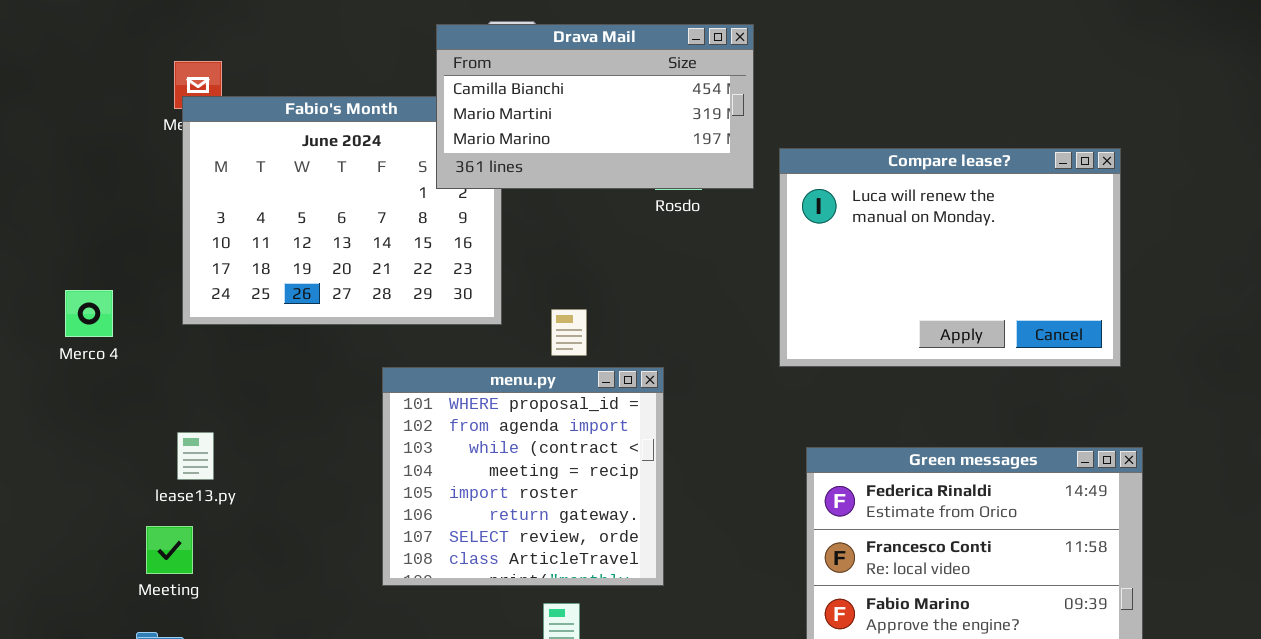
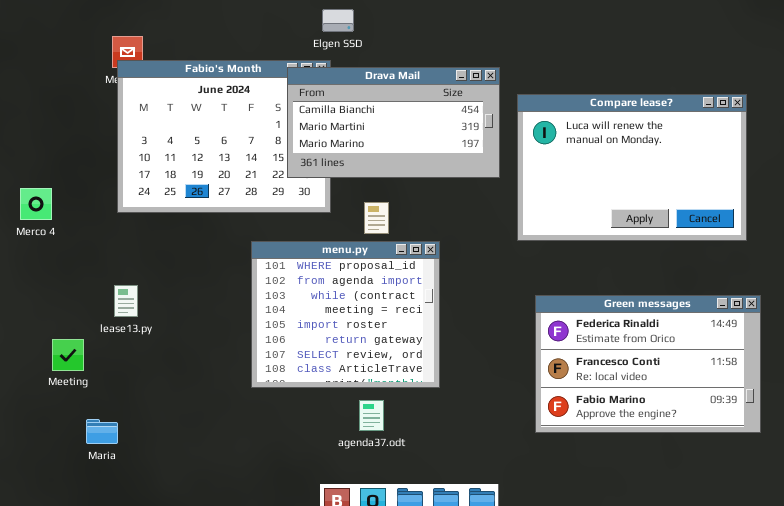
Drava Mail: [436,24,754,189] -> [287,67,500,178], moved
Merco 4: [65,290,113,337] -> [20,188,52,220], moved
Meeting: [146,526,193,574] -> [52,339,84,371], moved

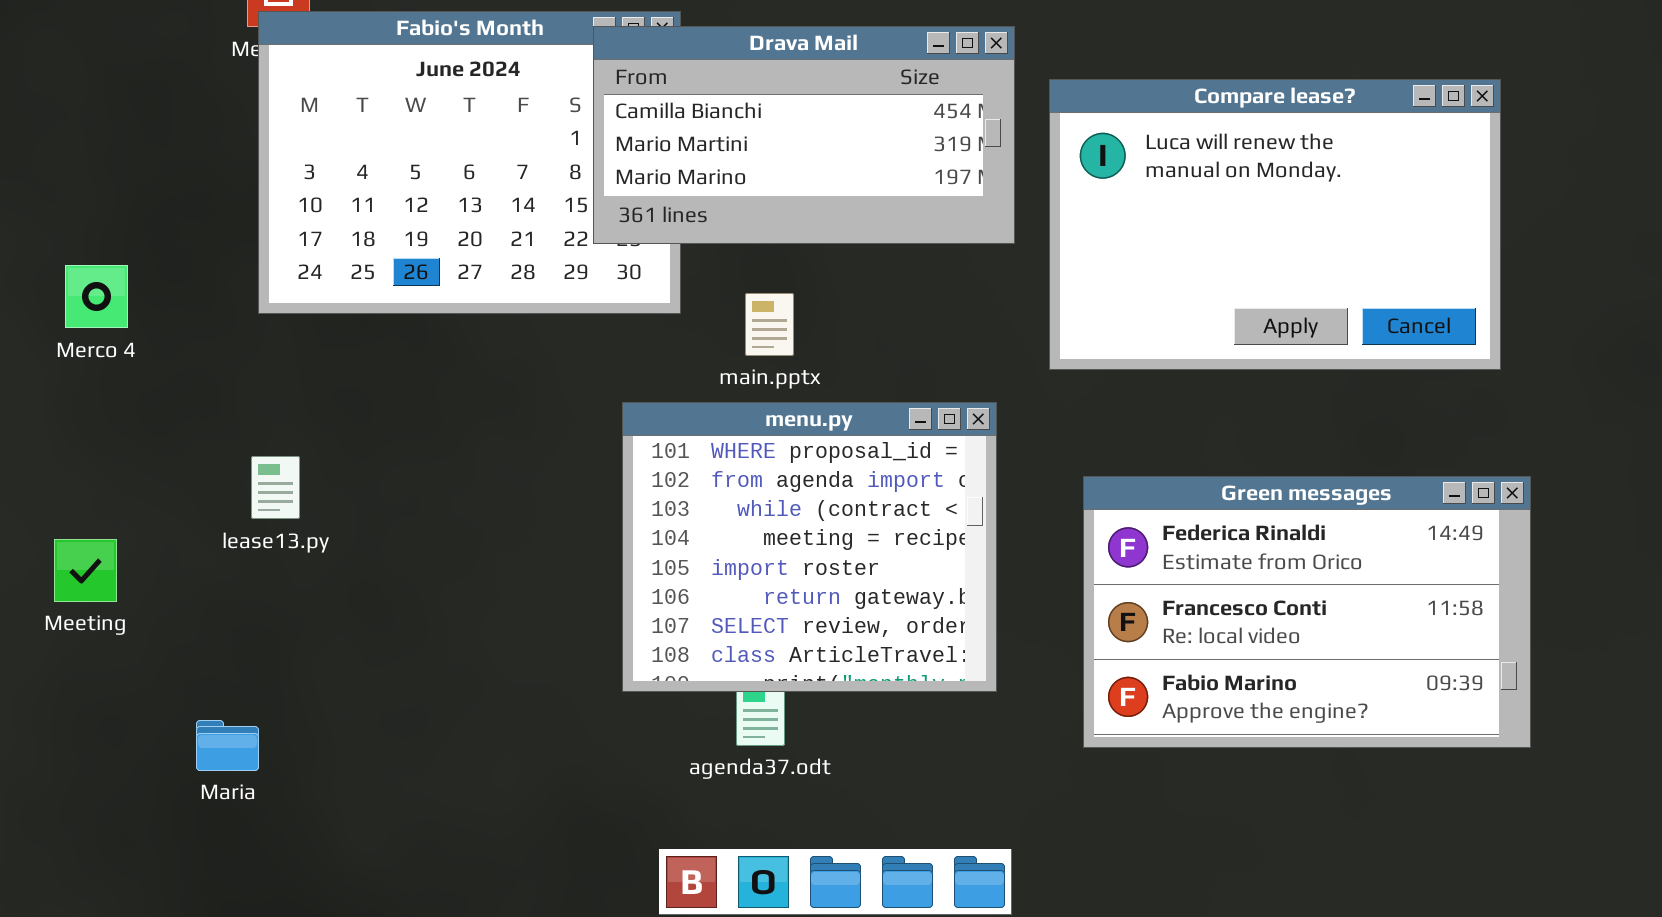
menu.py: [251,241,440,388] -> [622,402,997,692], moved
Meeting: [52,339,84,371] -> [54,539,117,602], moved

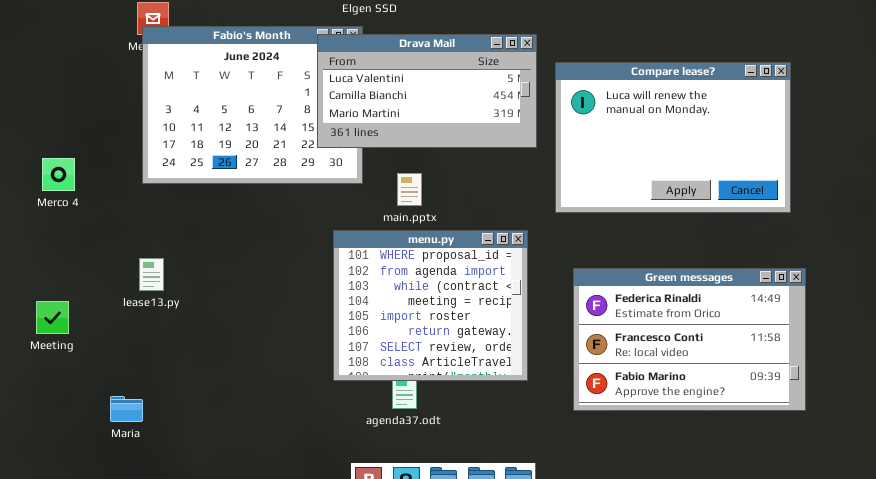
Drava Mail: [593,26,1015,244] -> [317,34,537,148], scrolled up 1 row

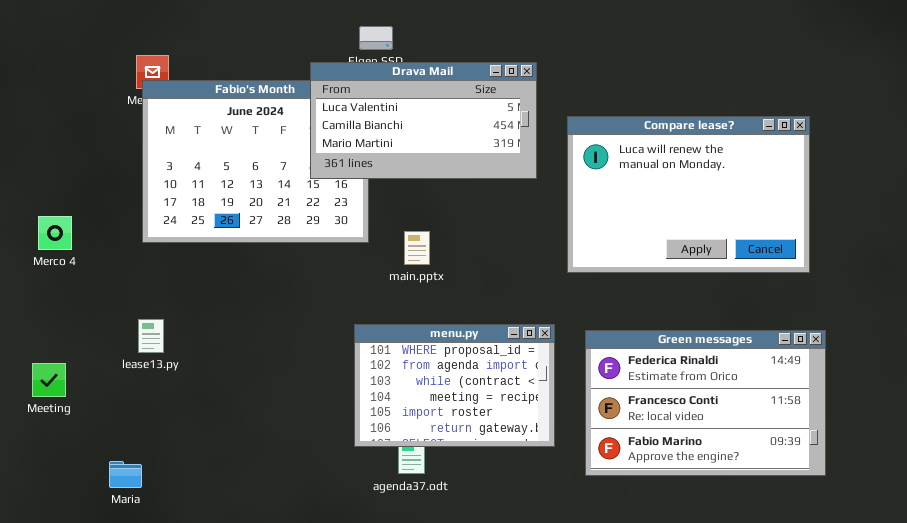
Drava Mail: [317,34,537,148] -> [310,62,537,179], moved
menu.py: [333,230,528,381] -> [354,324,555,447], moved, resized

